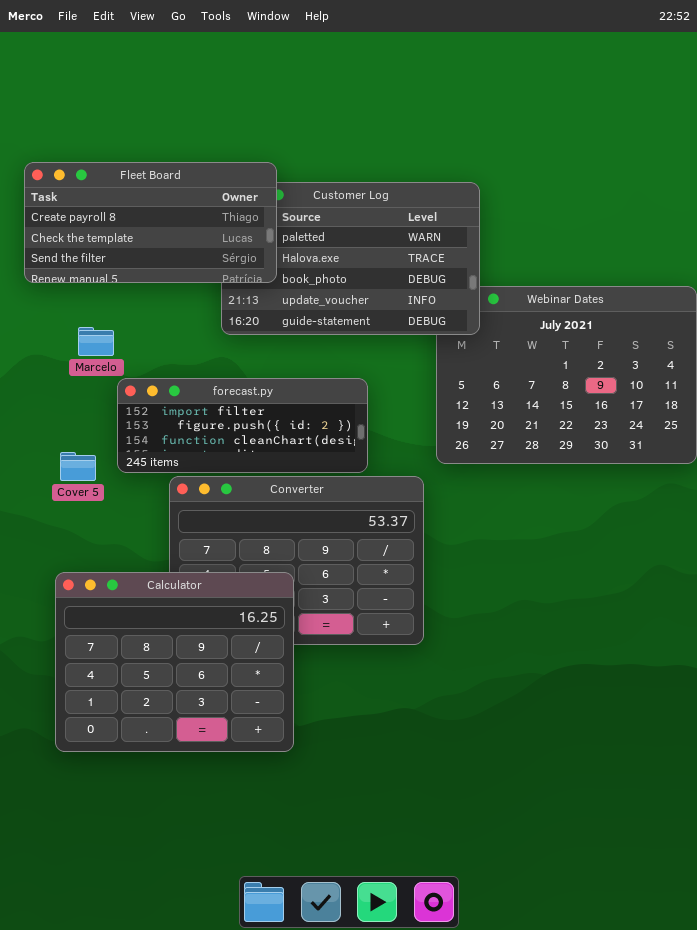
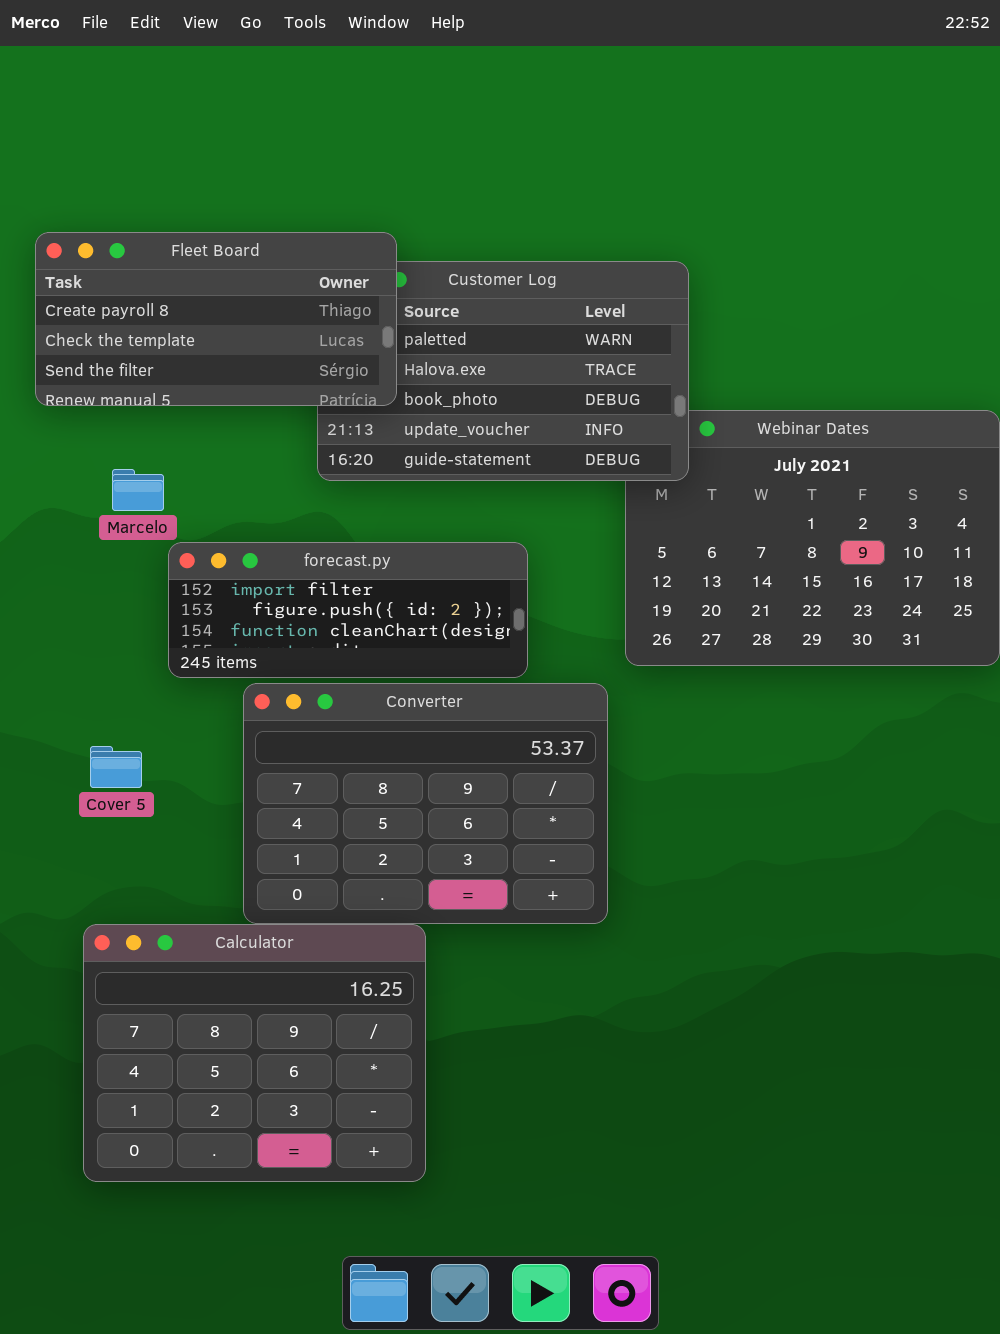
Cover 5: [60,452,96,481] -> [90,746,142,788], moved
Calculator: [55,572,294,752] -> [83,924,426,1182], moved

